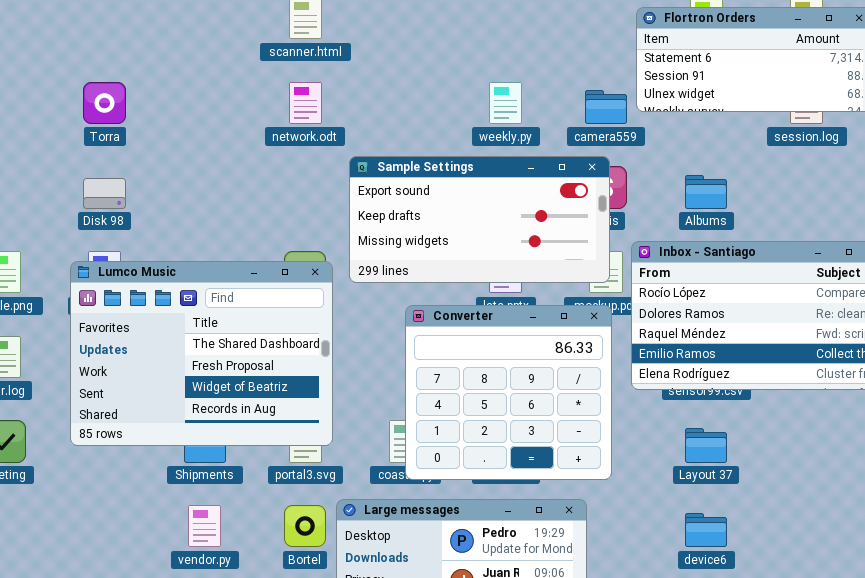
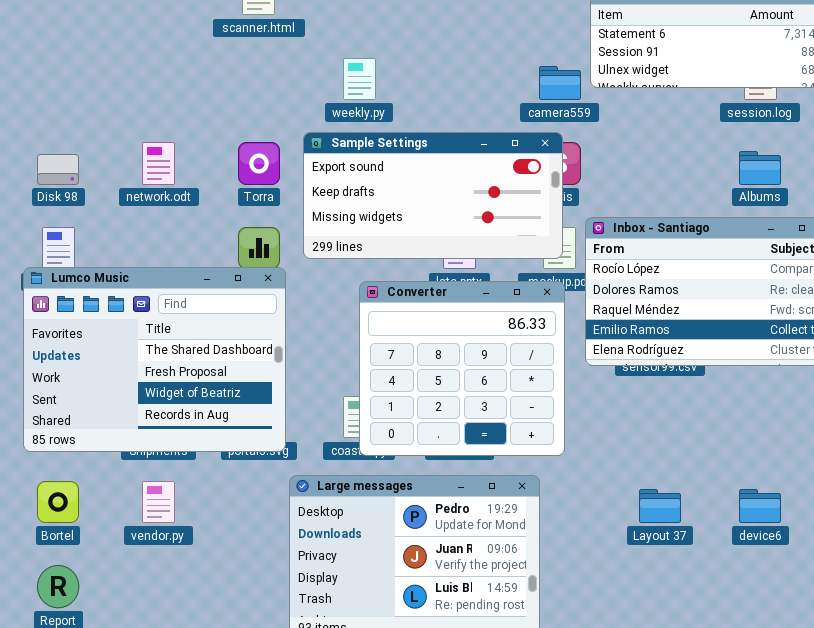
Torra: [83,82,126,124] -> [238,142,280,185], moved
network.odt: [289,82,322,124] -> [142,142,175,185], moved
weekly.py: [489,82,522,124] -> [343,58,376,100], moved
Albums: [685,175,727,209] -> [739,151,781,185], moved
Lumco Music: [70,261,333,446] -> [23,267,286,452], moved
Layout 37: [685,428,727,463] -> [639,489,681,523], moved
Bortel: [284,505,326,547] -> [37,481,79,523], moved
device6: [685,513,727,547] -> [739,489,781,523], moved

